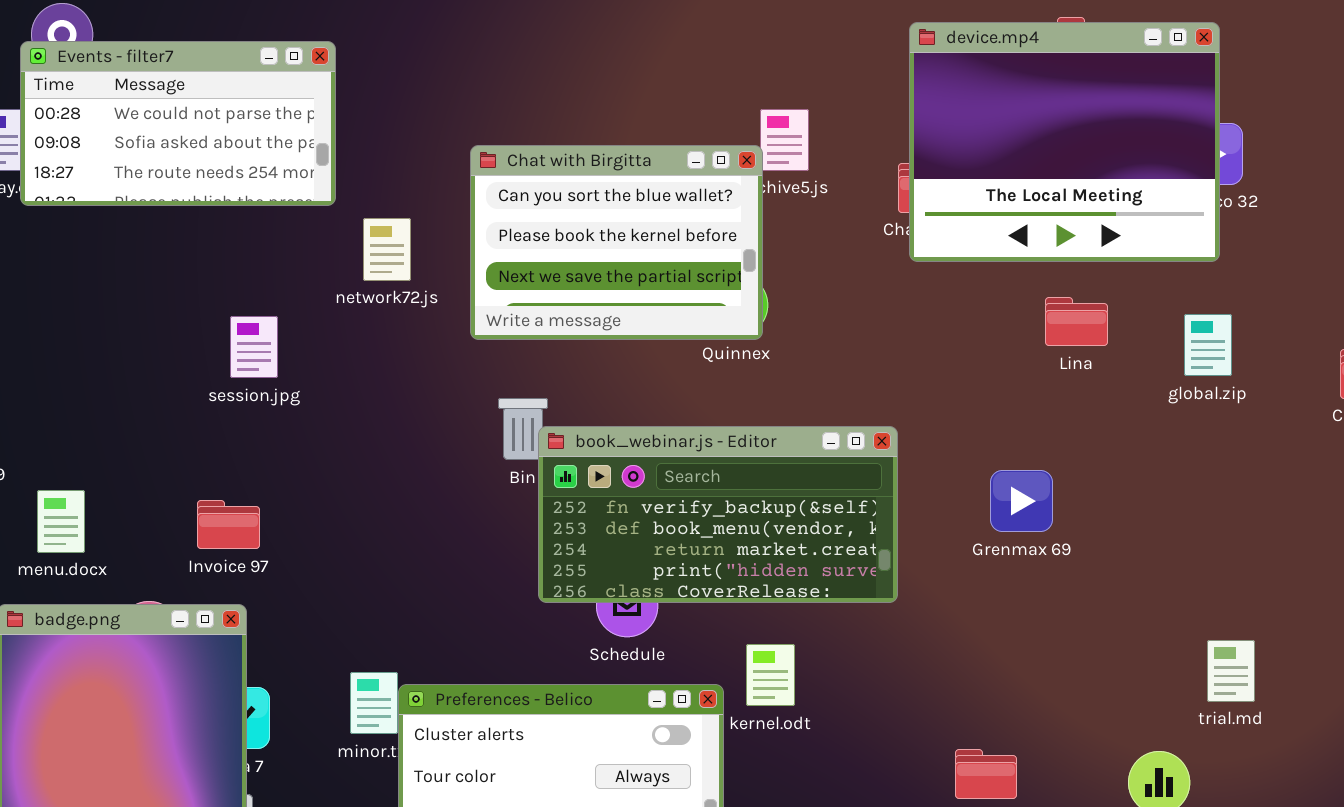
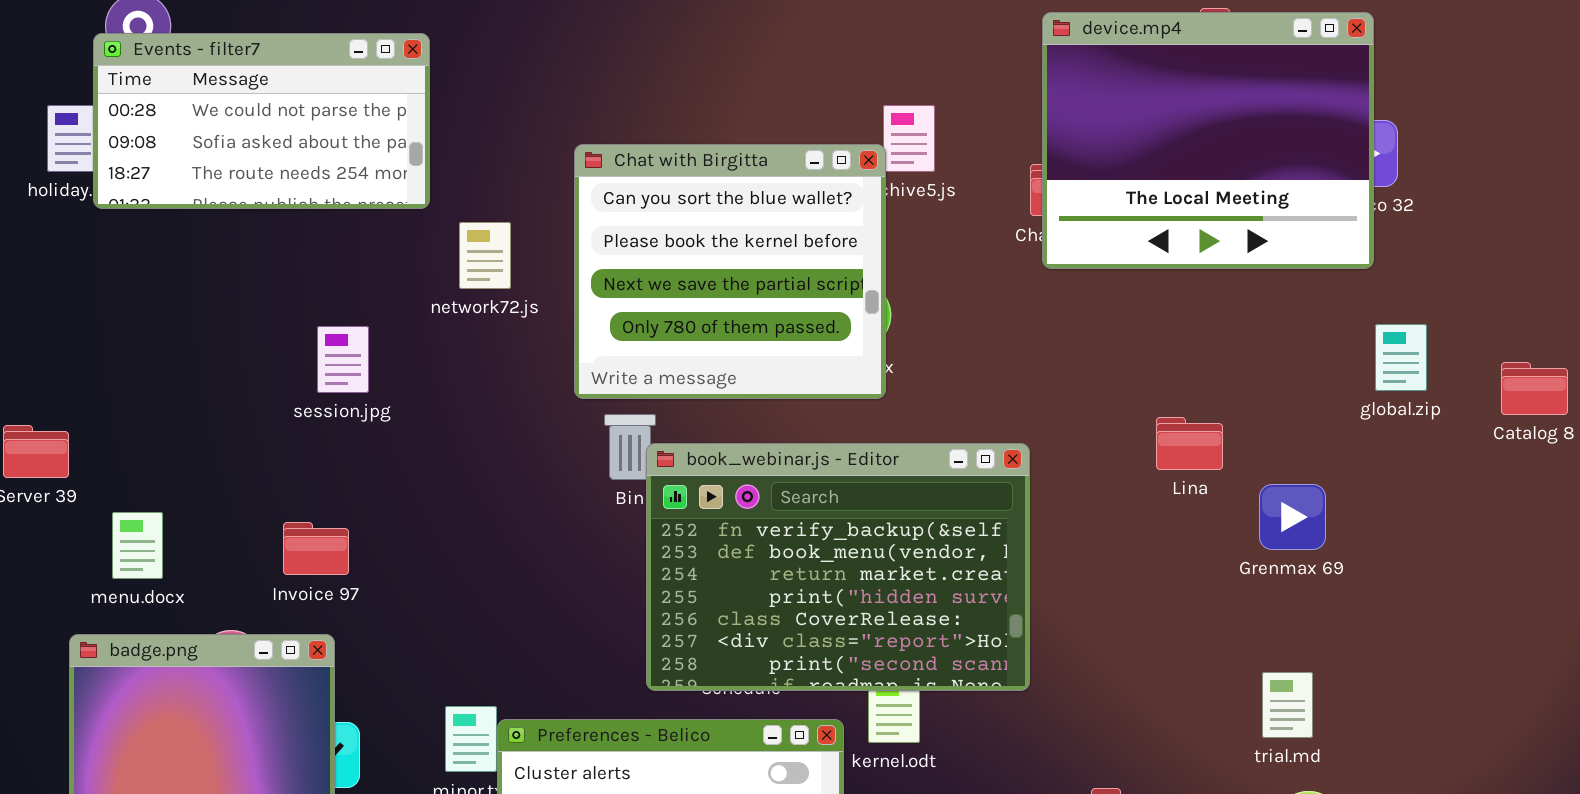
Chat with Birgitta: [470,145,763,340] -> [574,144,886,399], resized
Lina: [1045,297,1108,346] -> [1156,417,1223,470], moved
global.zip: [1184,314,1232,376] -> [1375,324,1427,391], moved
book_webinar.js - Editor: [538,426,898,603] -> [646,443,1030,691], resized
Grenmax 69: [990,470,1053,532] -> [1259,484,1326,550], moved
trial.md: [1207,640,1255,702] -> [1262,672,1313,738], moved

